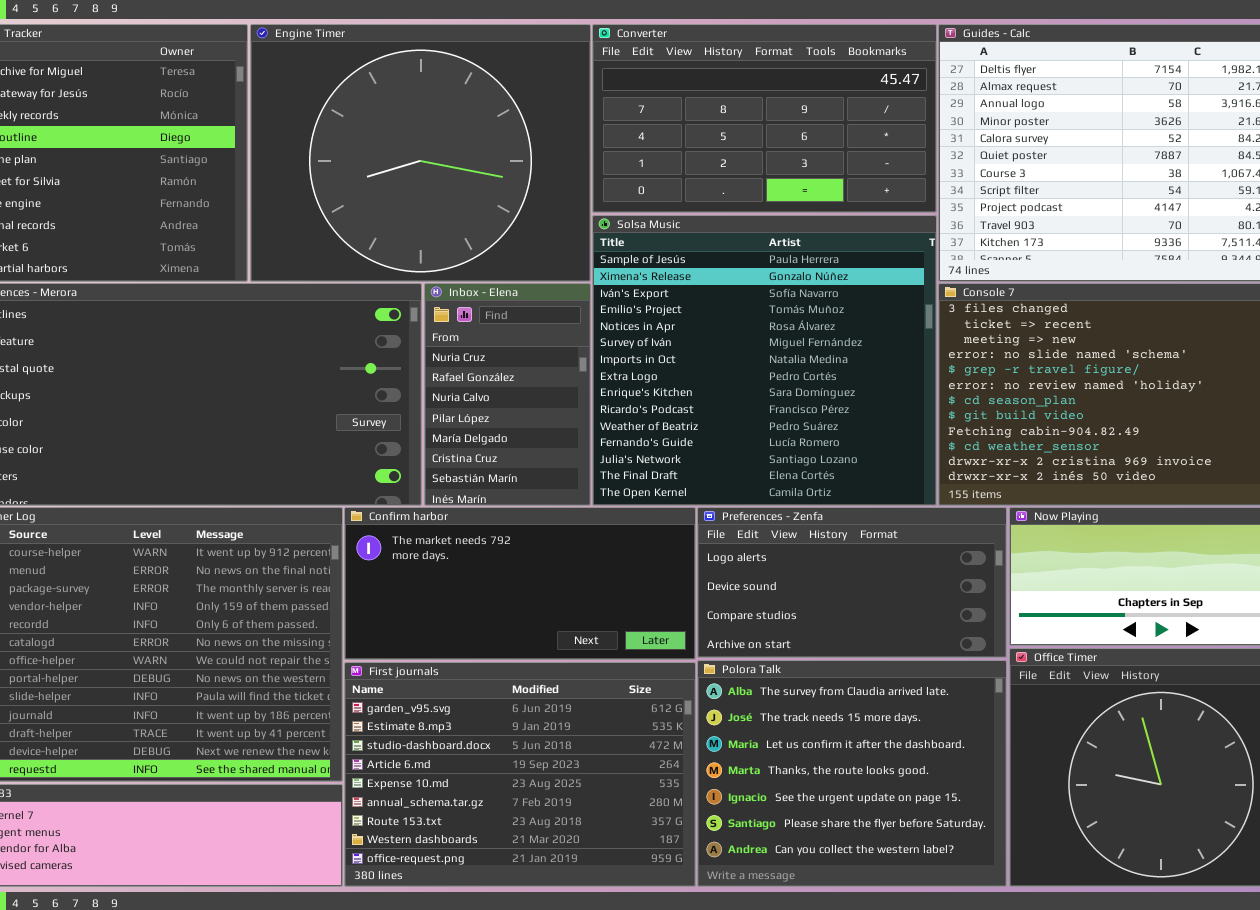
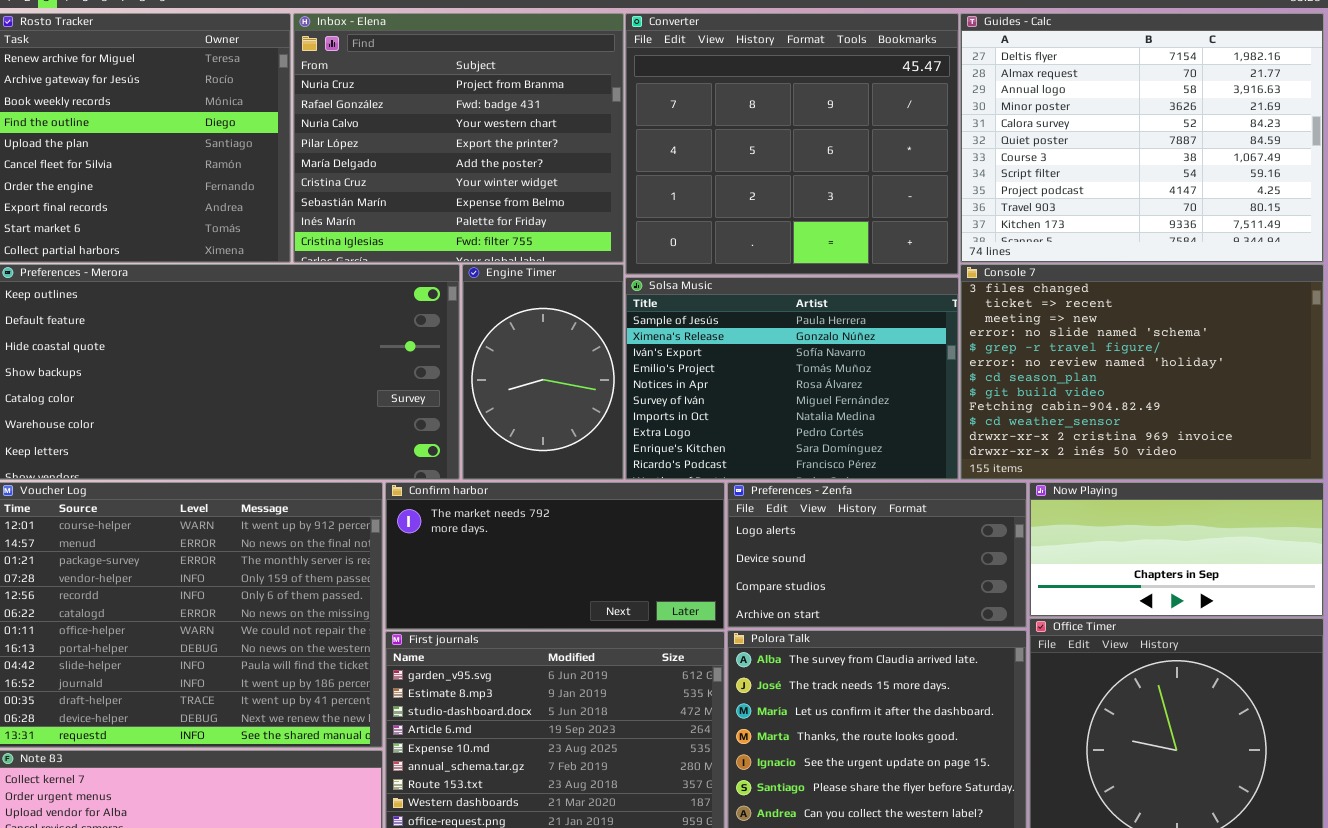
Engine Timer: [250,24,591,282] -> [462,264,624,480], moved, resized
Converter: [592,24,937,213] -> [625,13,959,275], resized
Solsa Music: [592,215,937,506] -> [625,277,959,480], resized
Inbox - Elena: [424,283,591,506] -> [293,13,624,263], moved, resized

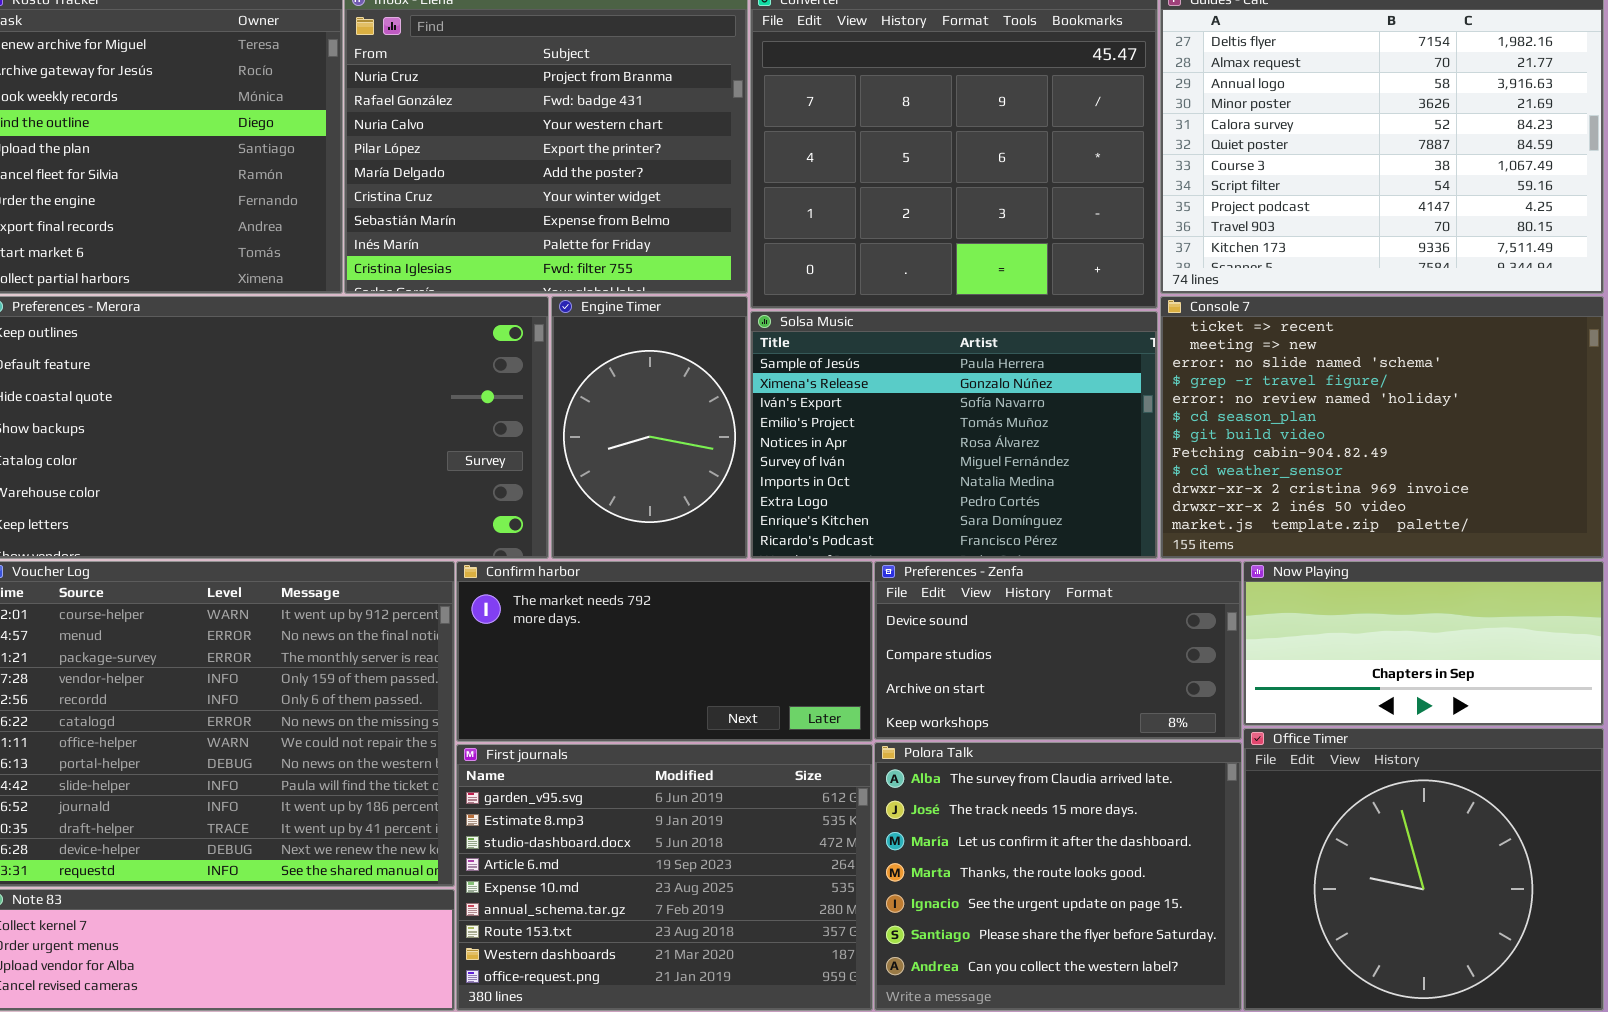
Console 7: [960,264,1324,480] -> [1160,296,1604,559], scrolled down 1 row
Preferences - Zenfa: [727,482,1027,628] -> [874,561,1242,740], scrolled down 1 row

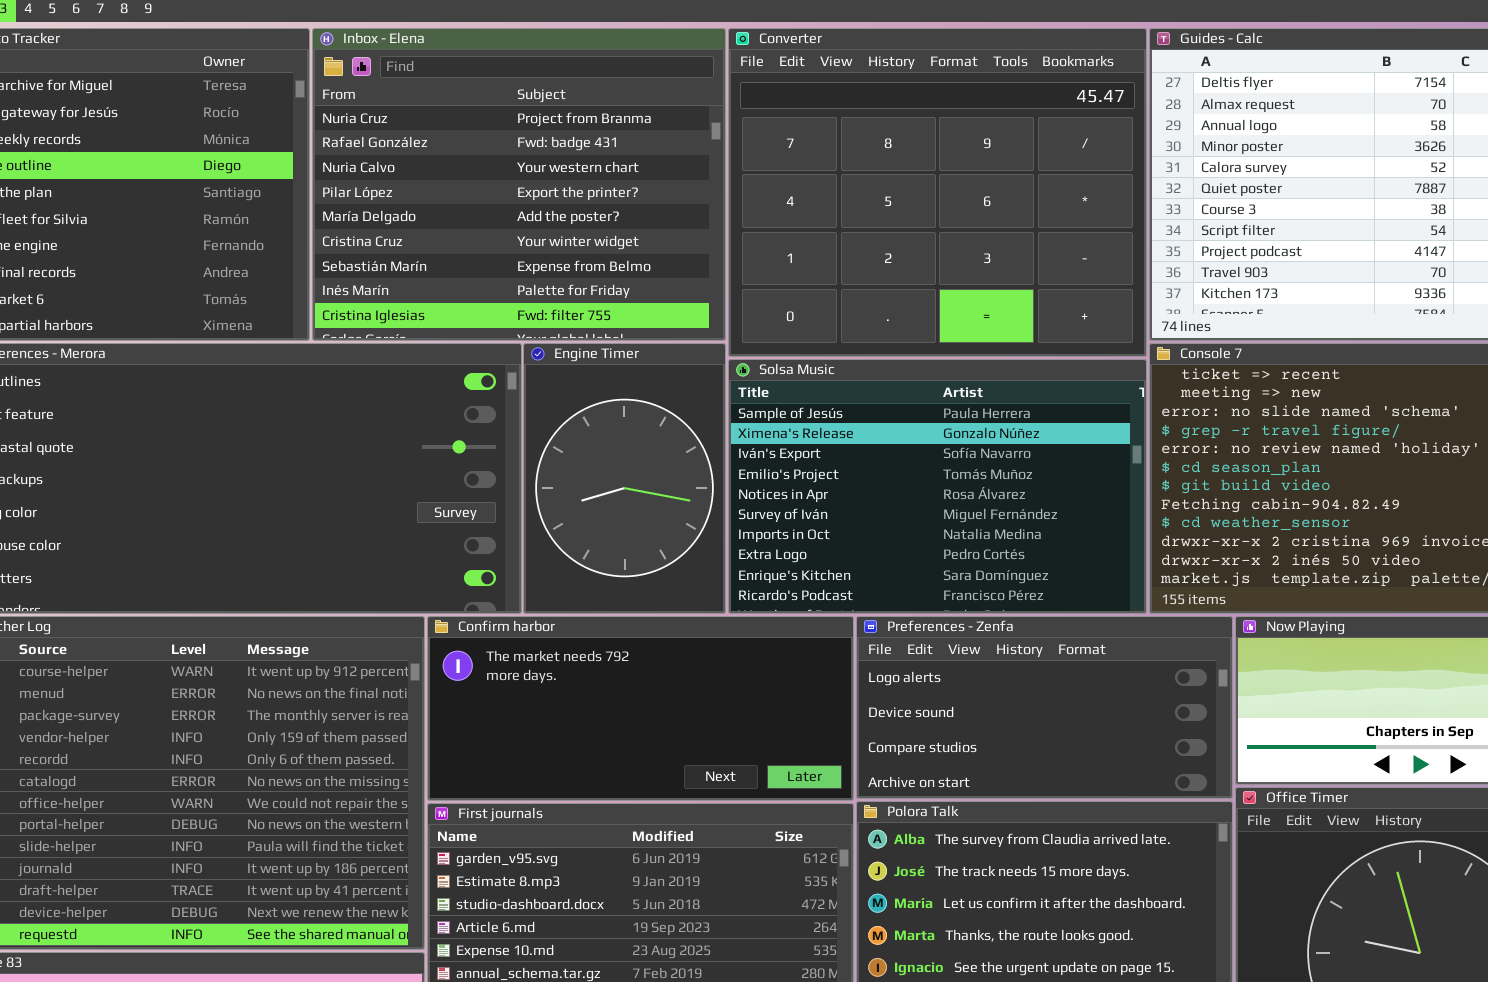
Preferences - Zenfa: [874,561,1242,740] -> [856,616,1233,799], scrolled up 1 row

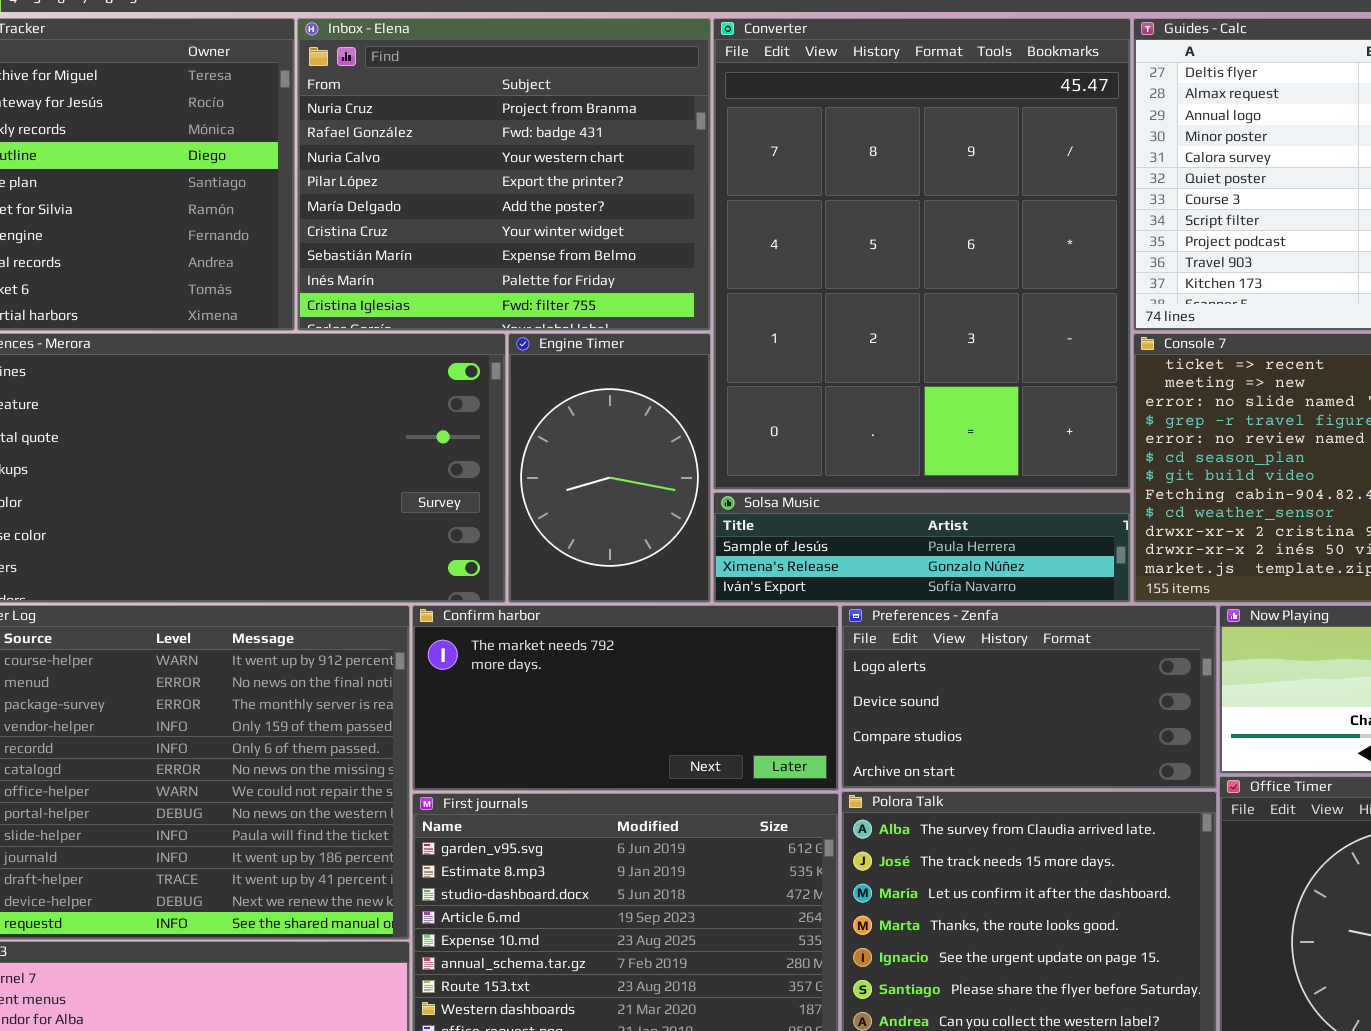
Converter: [728,28,1147,357] -> [713,18,1131,490], resized
Solsa Music: [728,359,1147,614] -> [713,492,1131,603], resized

